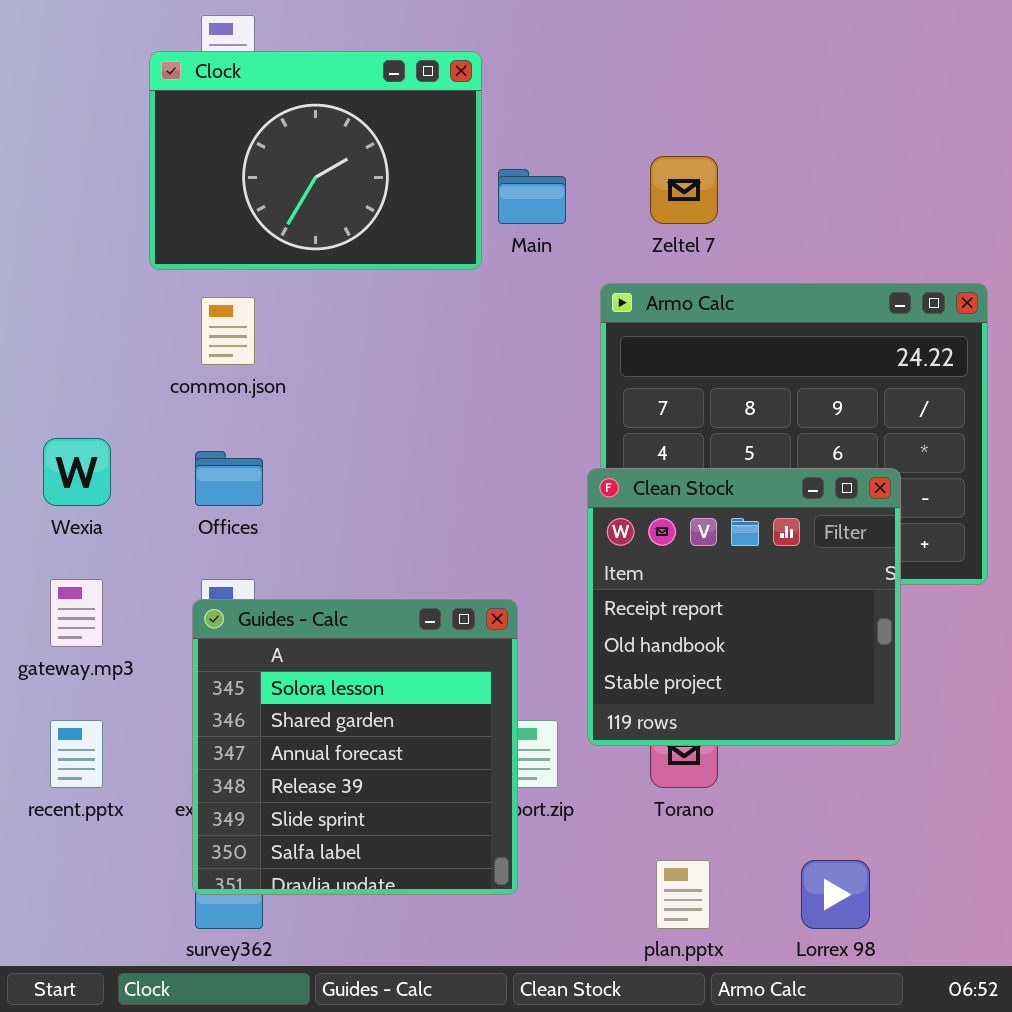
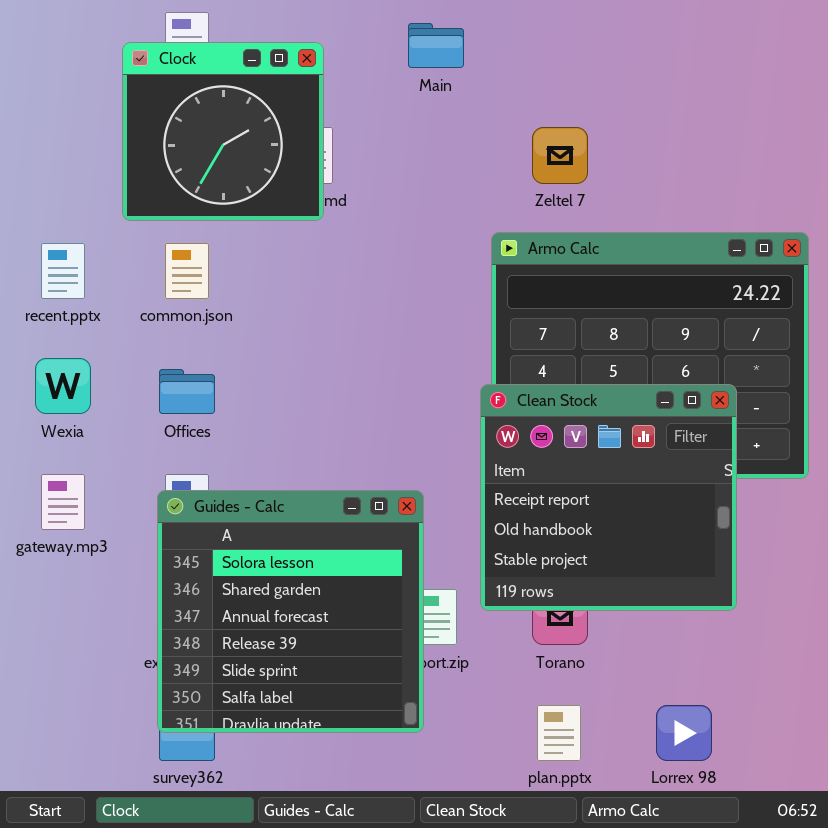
Clock: [149,51,482,270] -> [122,42,324,221], resized
Main: [498,169,566,224] -> [408,23,464,68], moved
recent.pptx: [50,720,103,788] -> [41,243,85,299], moved

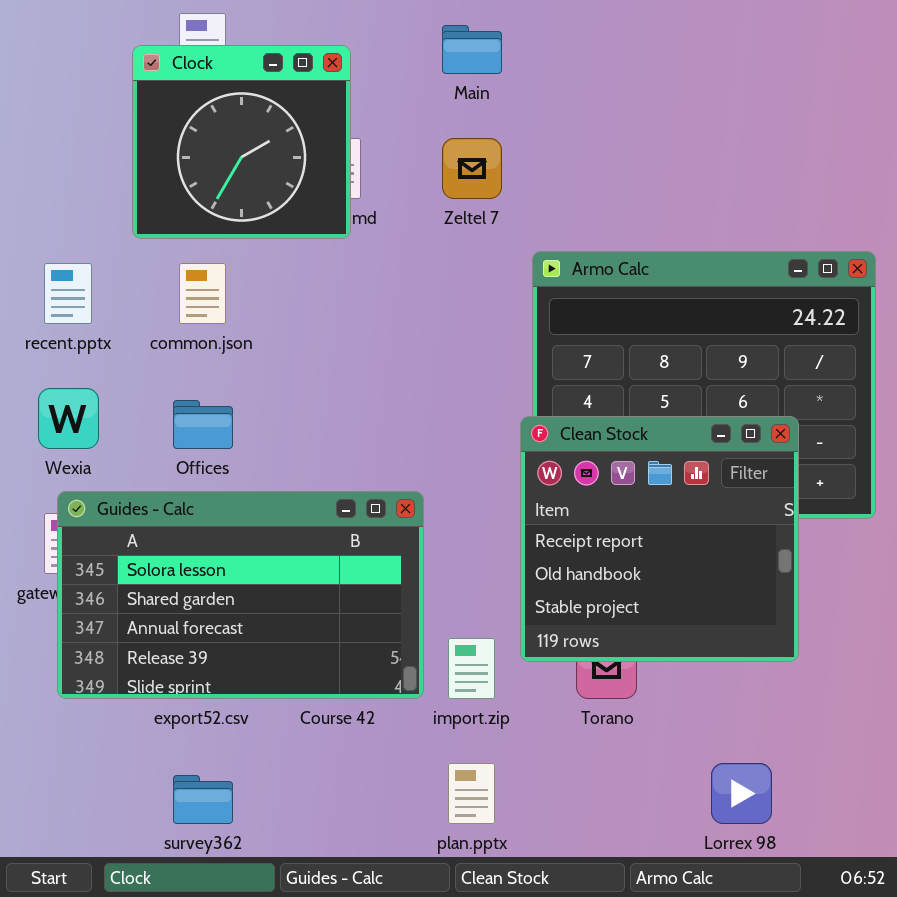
Zeltel 7: [532,127,588,184] -> [442,138,502,199], moved
Guides - Calc: [157,490,424,733] -> [57,491,424,699], moved, resized
plan.pptx: [537,705,581,761] -> [448,763,495,824], moved

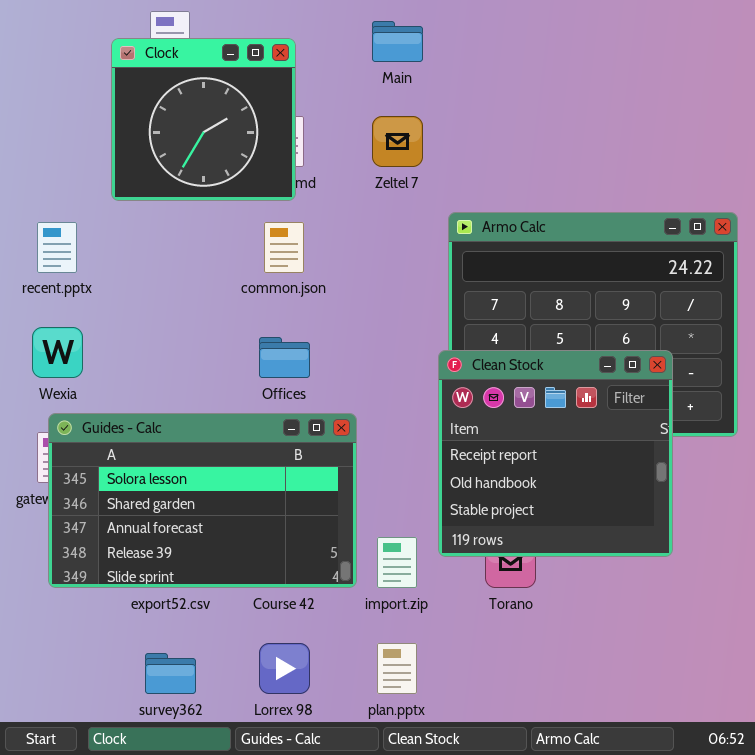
common.json: [179,263,226,324] -> [264,222,304,273], moved
Offices: [173,400,233,449] -> [259,337,310,378], moved
Lorrex 98: [711,763,772,824] -> [259,643,310,694], moved

